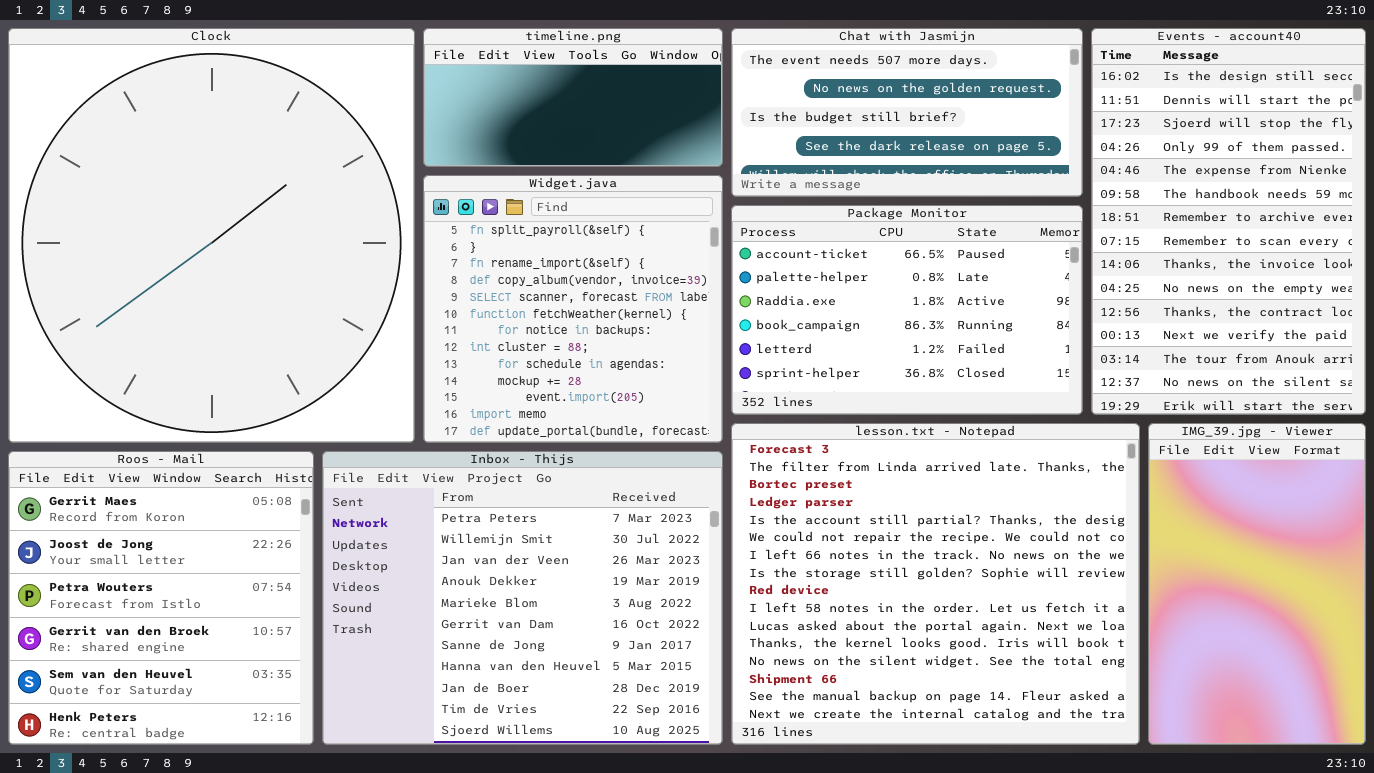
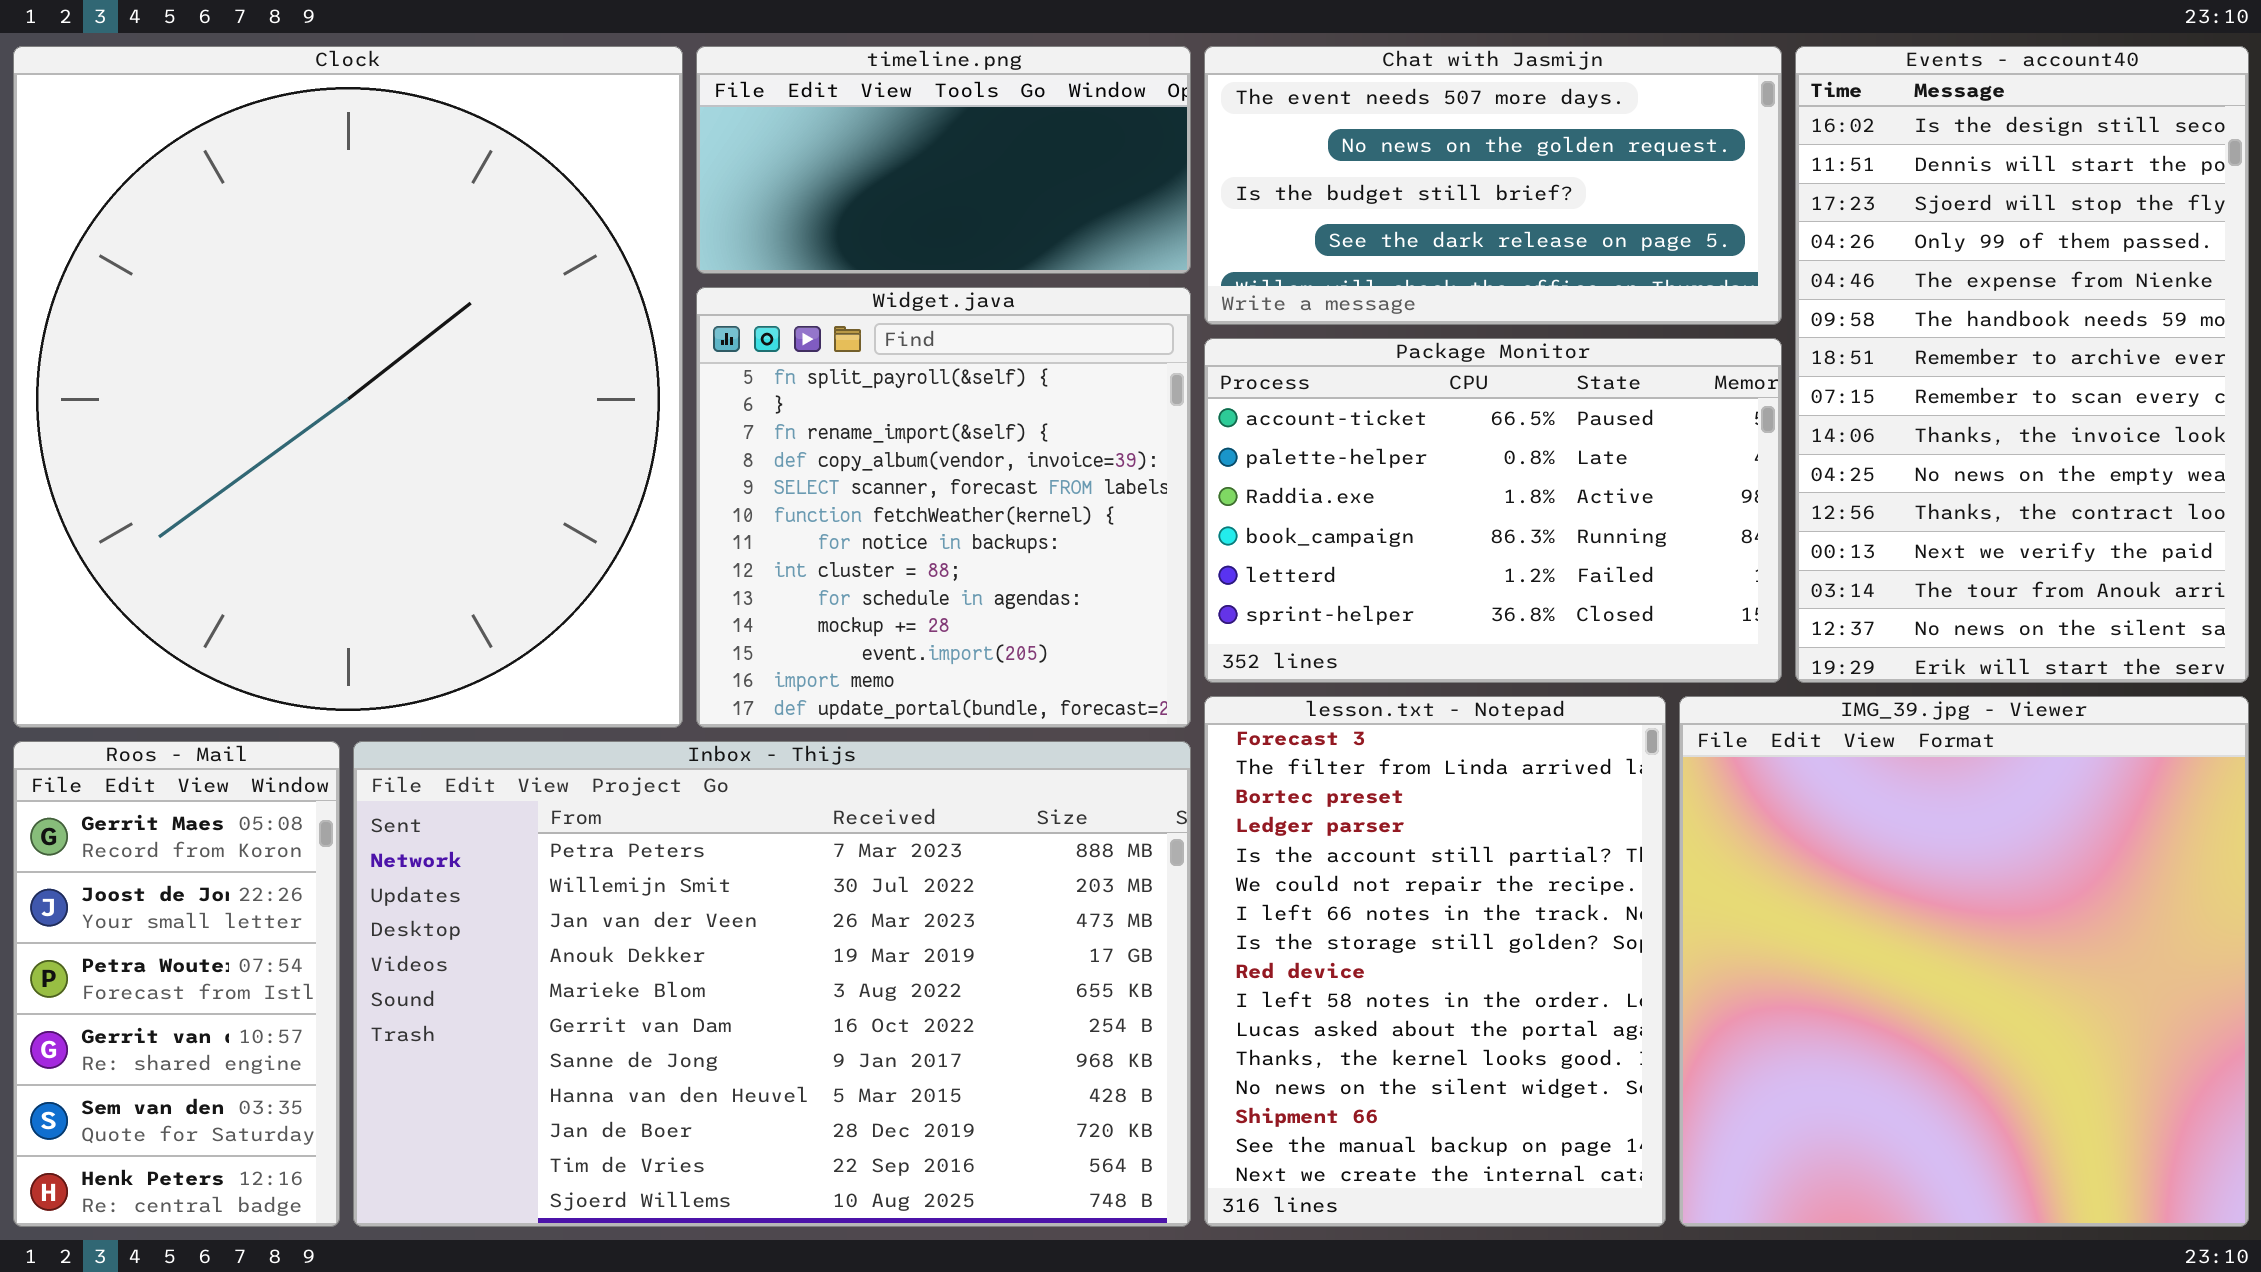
lesson.txt - Notepad: [731,423,1140,745] -> [1204,696,1666,1227], resized
IMG_39.jpg - Viewer: [1148,423,1366,745] -> [1679,696,2249,1227], resized
Roos - Mail: [8,451,314,745] -> [13,741,340,1227], resized
Inbox - Thijs: [322,451,723,745] -> [353,741,1191,1227], resized

